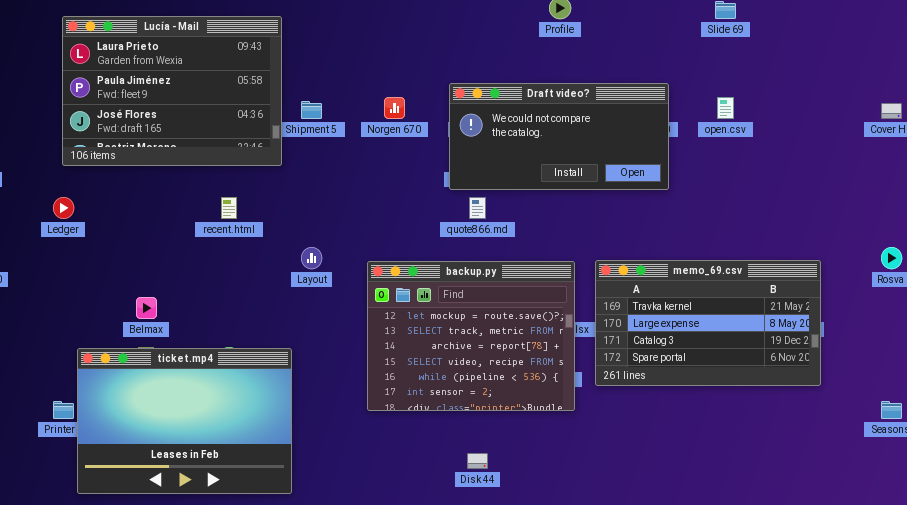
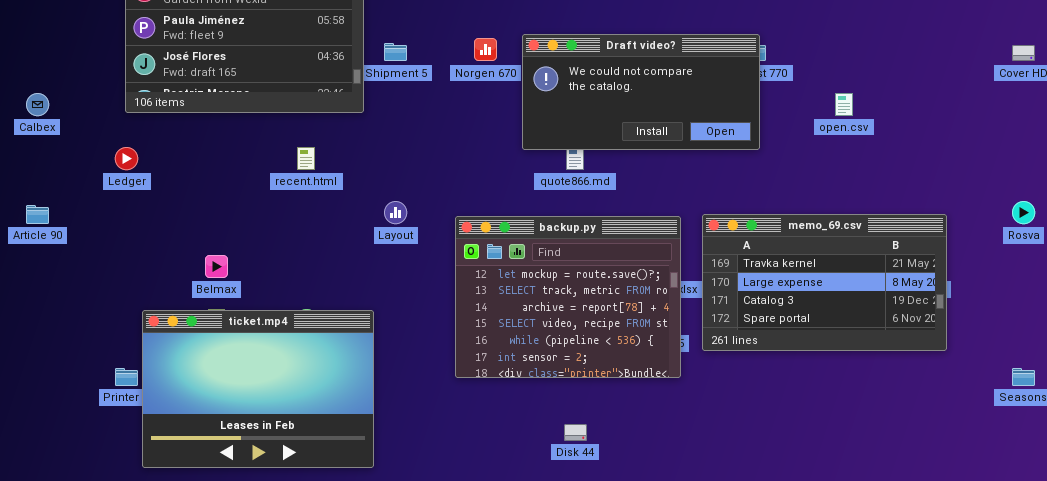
Draft video?: [449,83,669,190] -> [522,34,760,150], moved
open.csv: [717,97,734,119] -> [835,93,853,116], moved

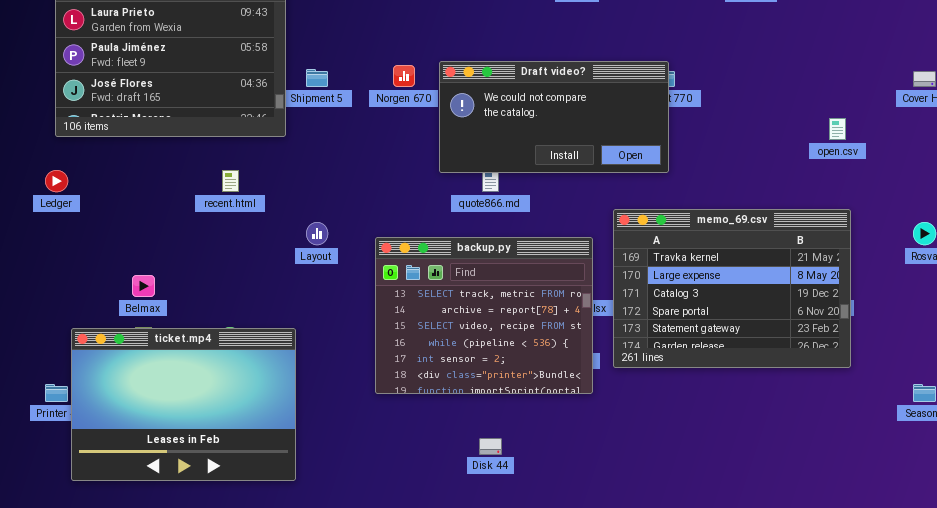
open.csv: [835,93,853,116] -> [829,118,846,140], moved
memo_69.csv: [702,214,947,351] -> [613,209,851,368], resized
backup.py: [455,216,681,378] -> [375,237,593,394], scrolled down 1 row

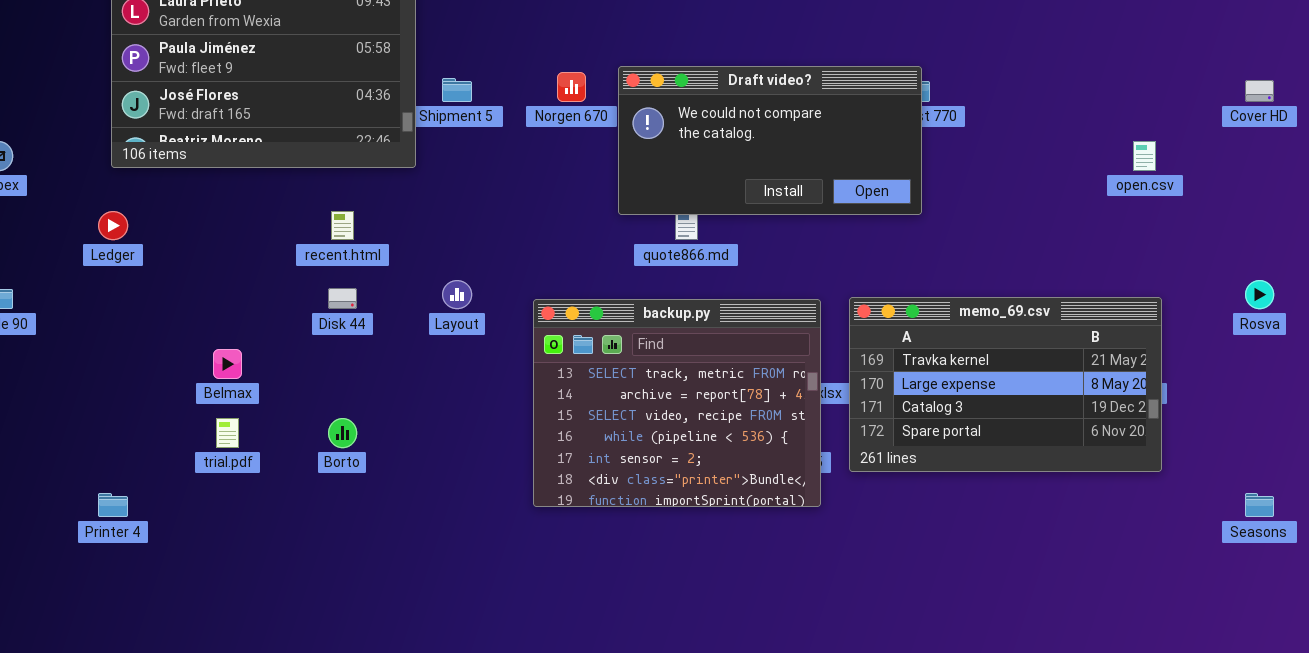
memo_69.csv: [613,209,851,368] -> [849,297,1162,472], resized
ticket.mp4: [71,328,296,481] -> none, closed
Disk 44: [479,438,502,455] -> [328,288,357,309], moved

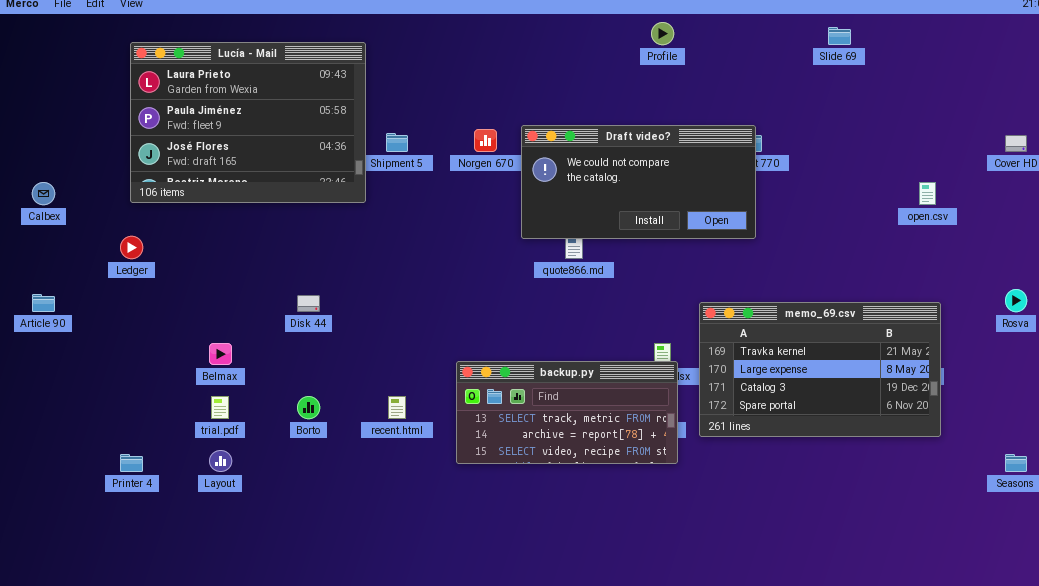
recent.html: [331,211,354,240] -> [388,396,406,419], moved
Layout: [442,280,472,309] -> [209,450,232,472], moved
backup.py: [533,299,821,507] -> [456,361,678,464], resized

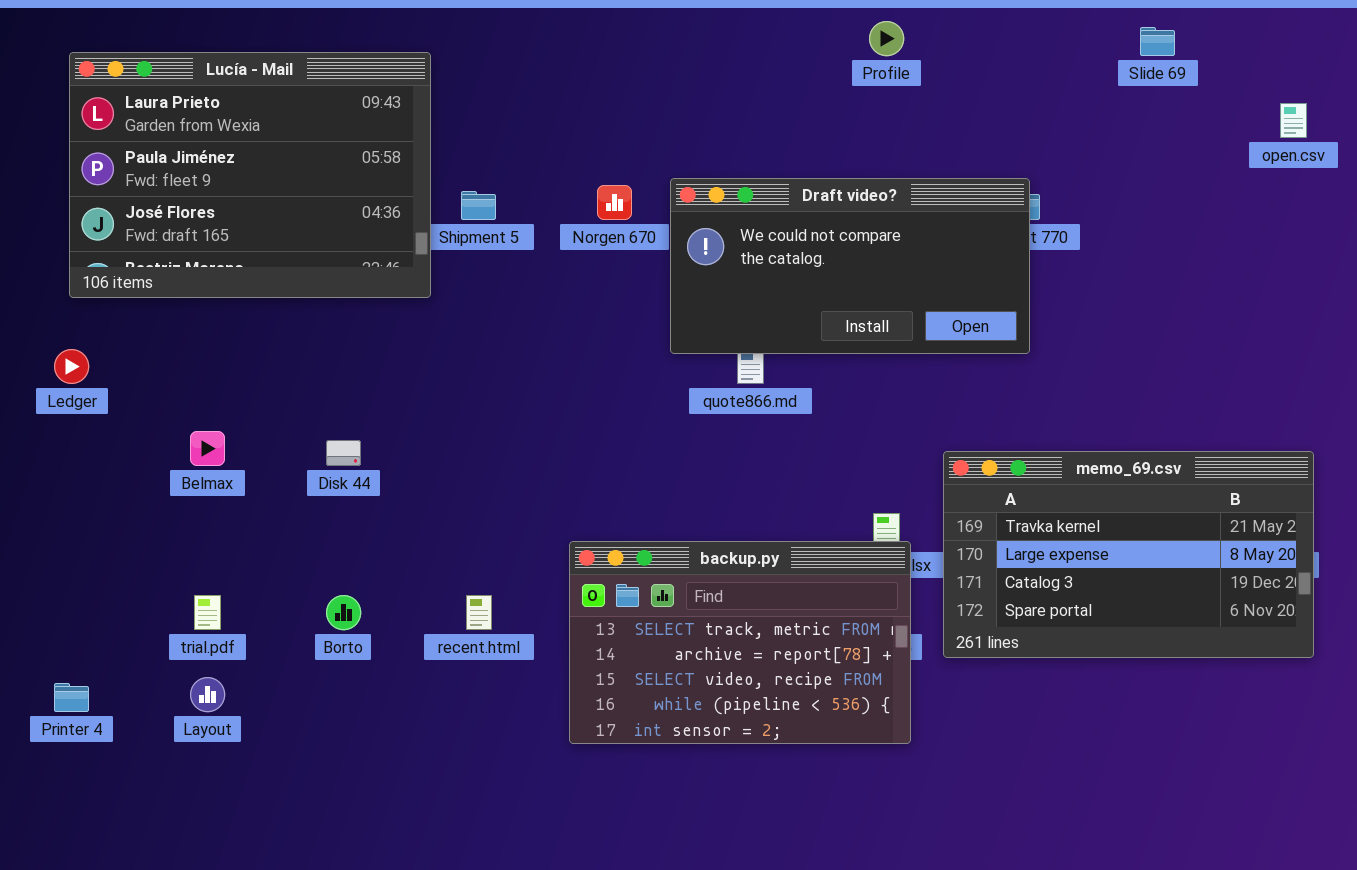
open.csv: [919,182,936,205] -> [1280,103,1307,138], moved
Belmax: [209,343,232,365] -> [190,431,225,466], moved
backup.py: [456,361,678,464] -> [569,541,911,744], resized

